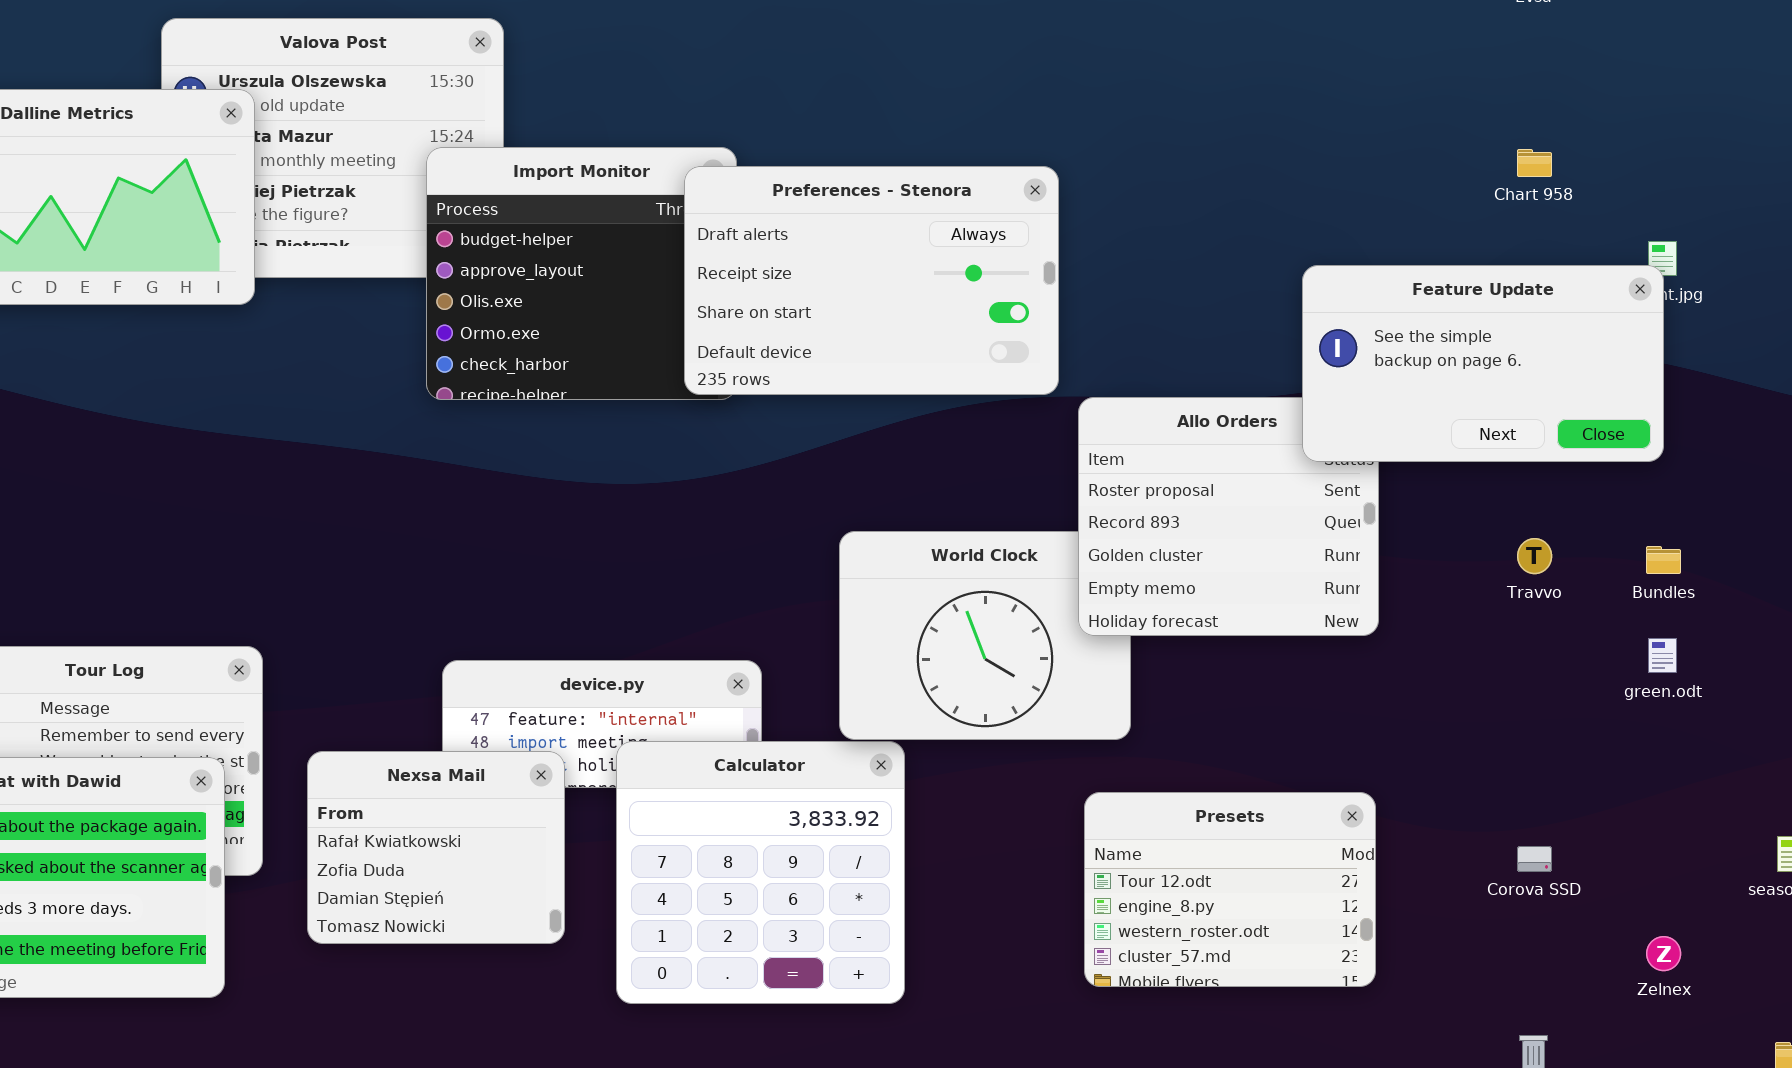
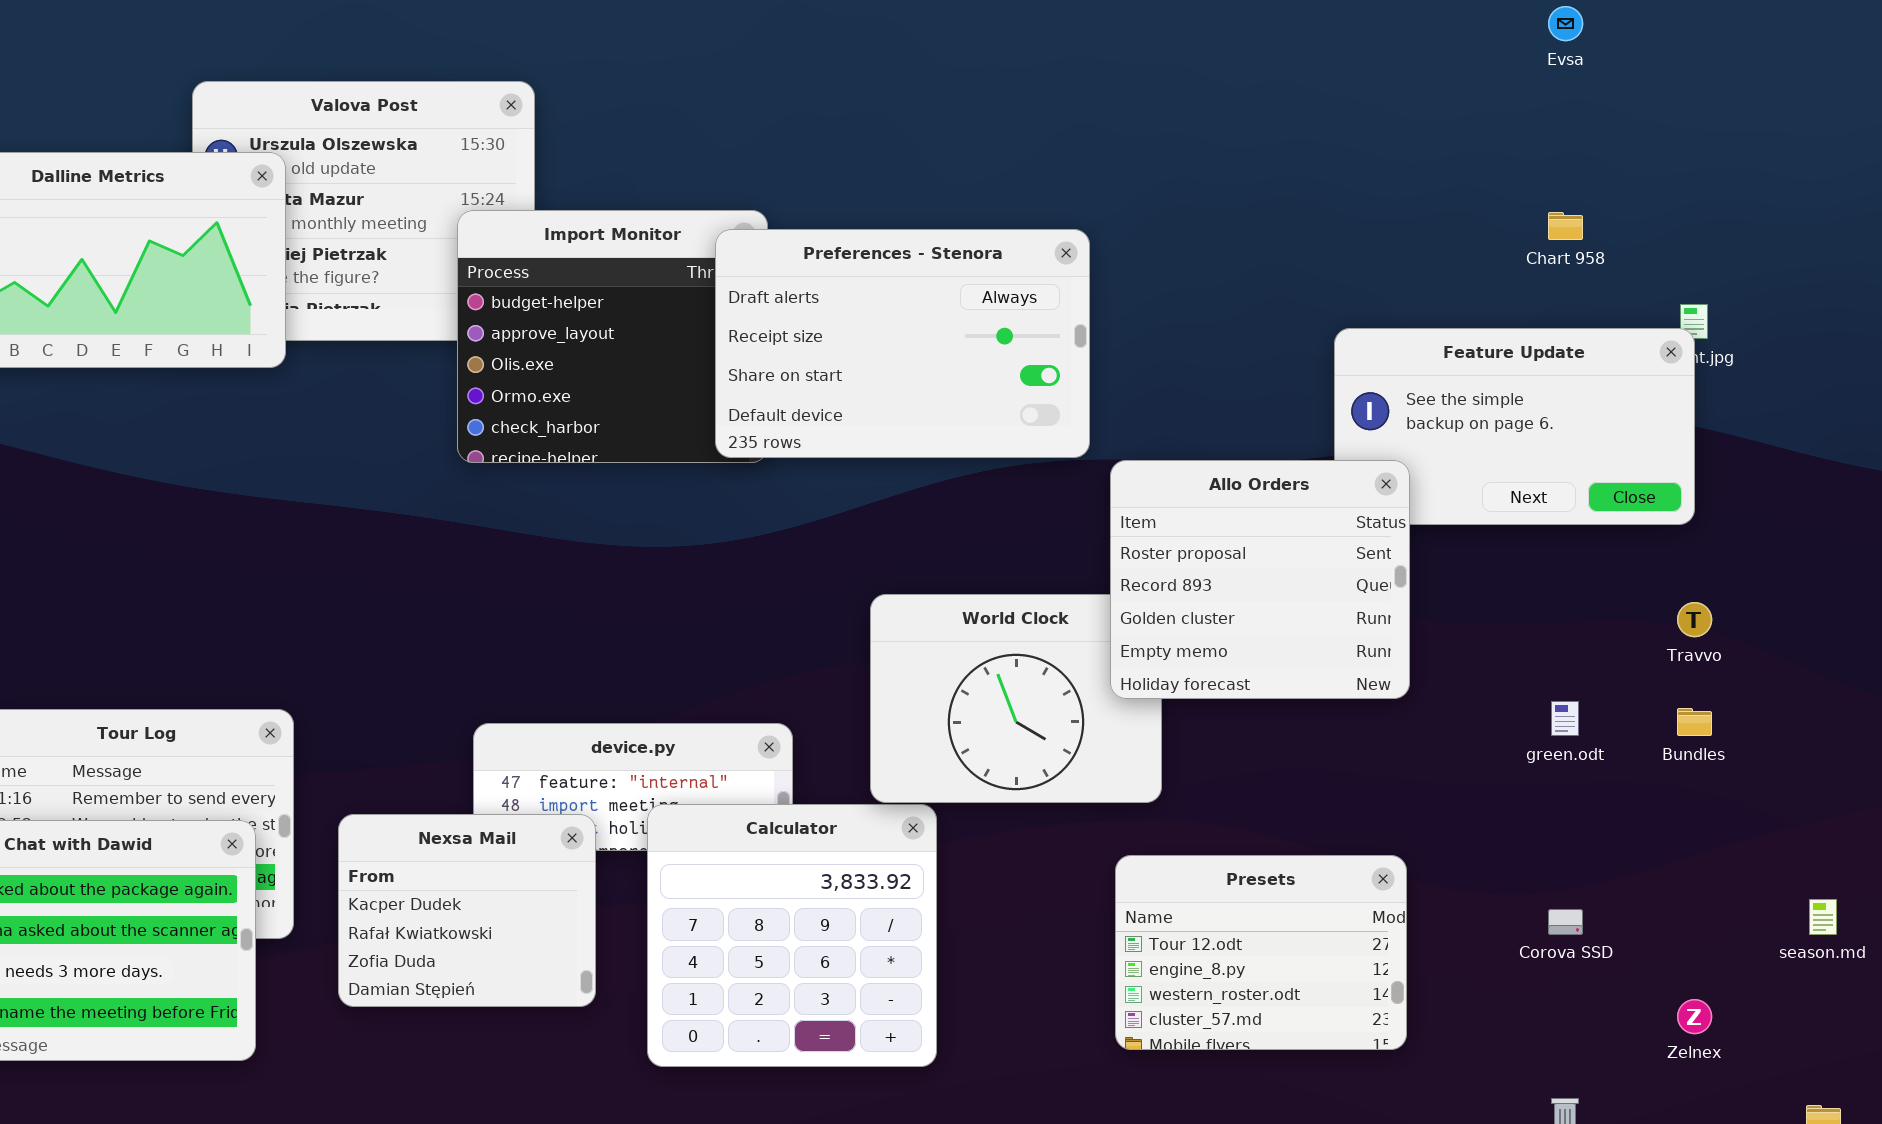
Allo Orders: [1078,397,1379,636] -> [1110,460,1410,699], raised
Travvo: [1517,538,1552,574] -> [1677,602,1712,637], moved
Bundles: [1646,546,1681,574] -> [1677,708,1712,736], moved
green.odt: [1648,638,1677,673] -> [1551,701,1579,736], moved
Nexsa Mail: [307,751,565,944] -> [338,814,596,1007], scrolled up 1 row

